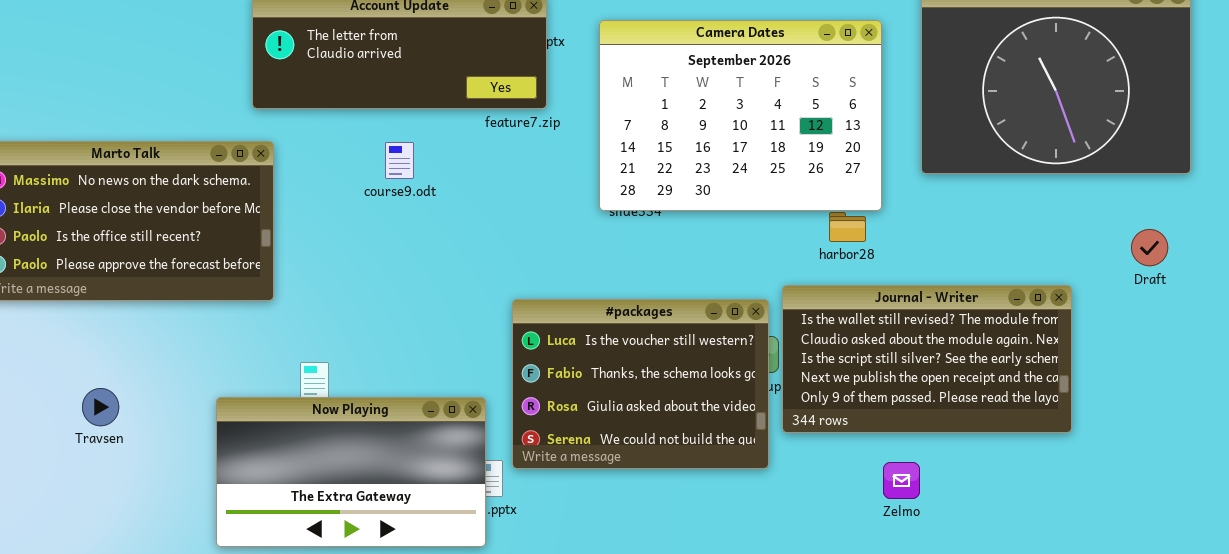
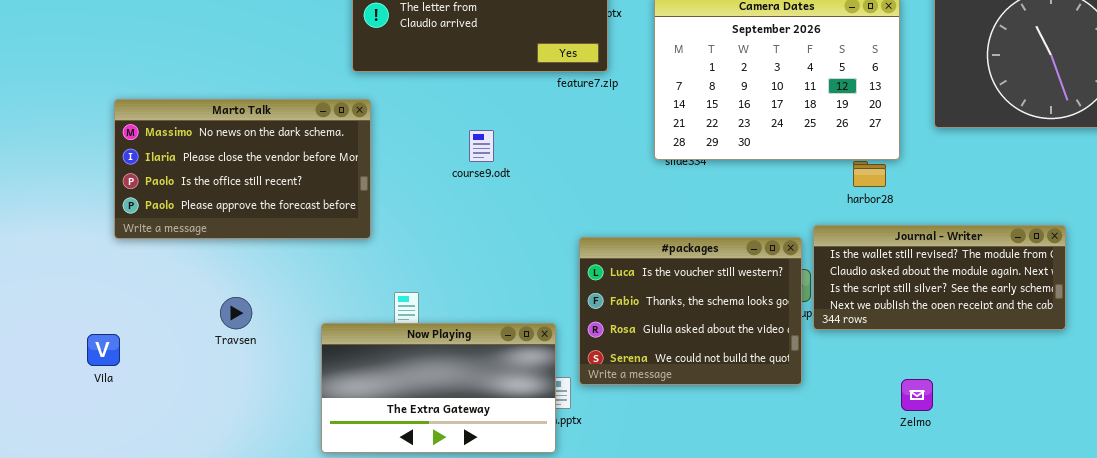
course9.odt: [385,142,414,179] -> [469,130,494,162], moved
Journal - Writer: [782,285,1072,433] -> [813,225,1066,330], resized
Travsen: [82,388,119,426] -> [220,297,252,329], moved

